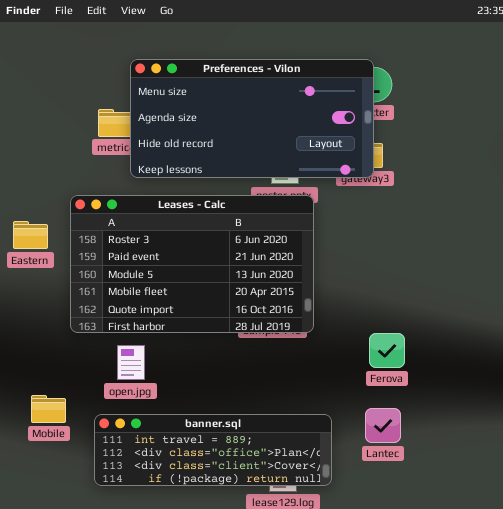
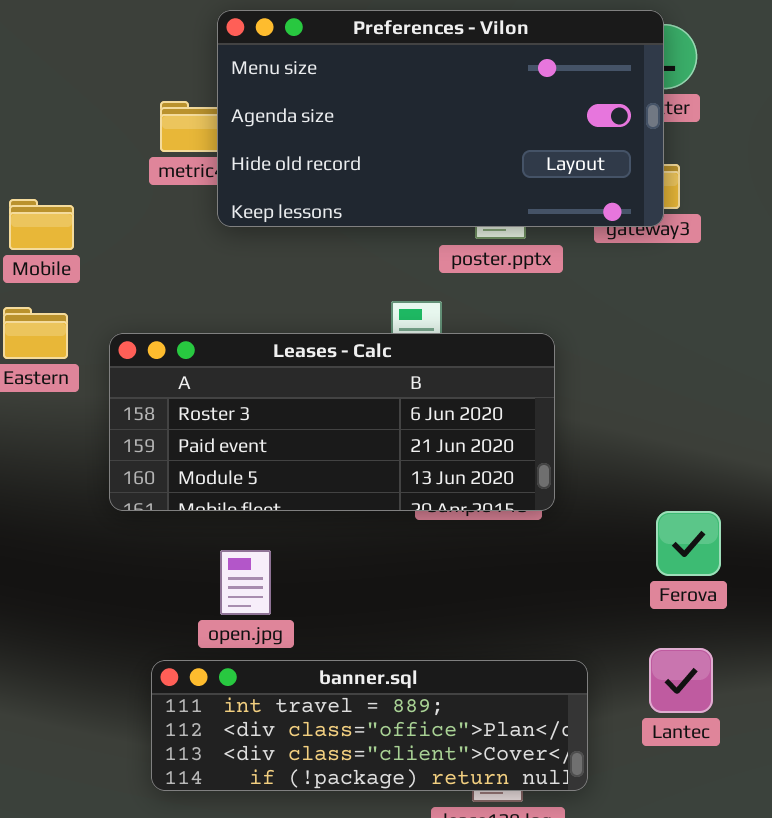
Leases - Calc: [70,195,314,333] -> [109,333,555,511], resized
open.jpg: [117,345,145,380] -> [220,550,271,615], moved
Mobile: [31,395,66,423] -> [9,199,74,250], moved

